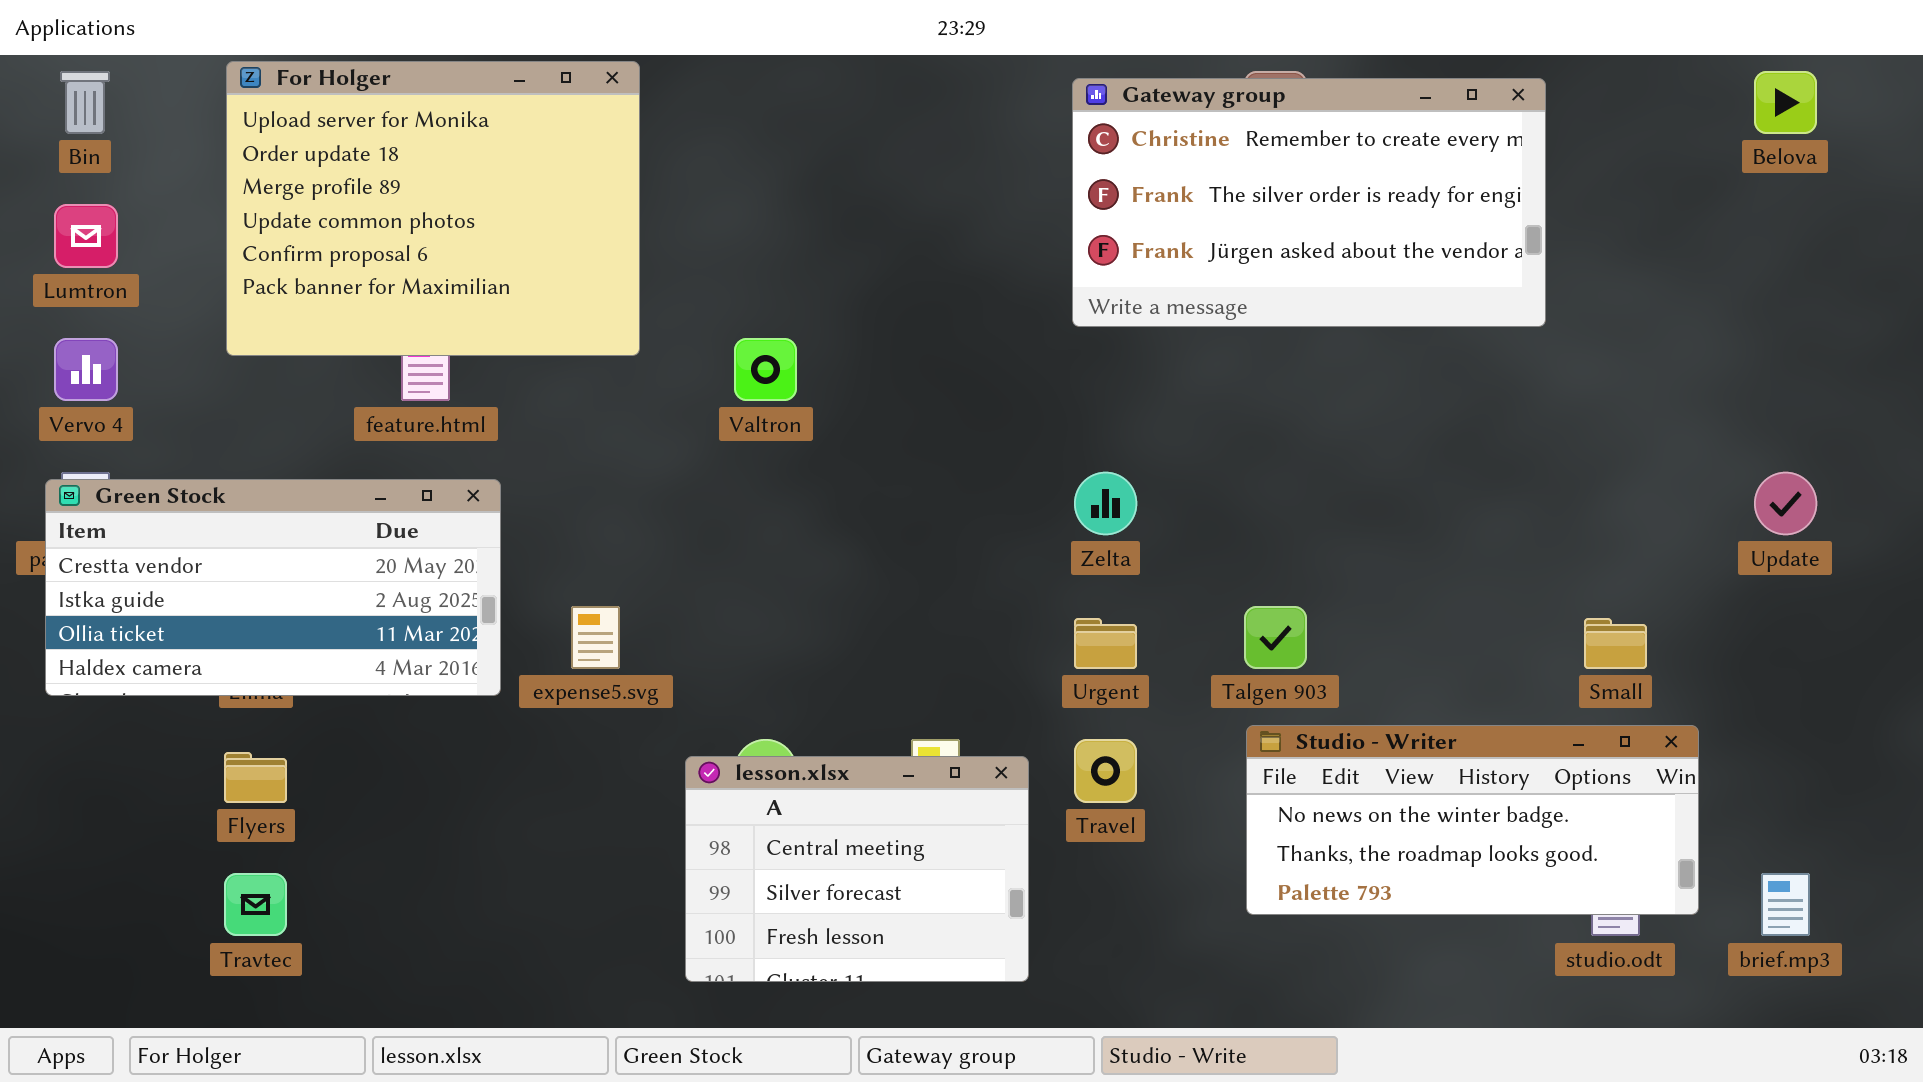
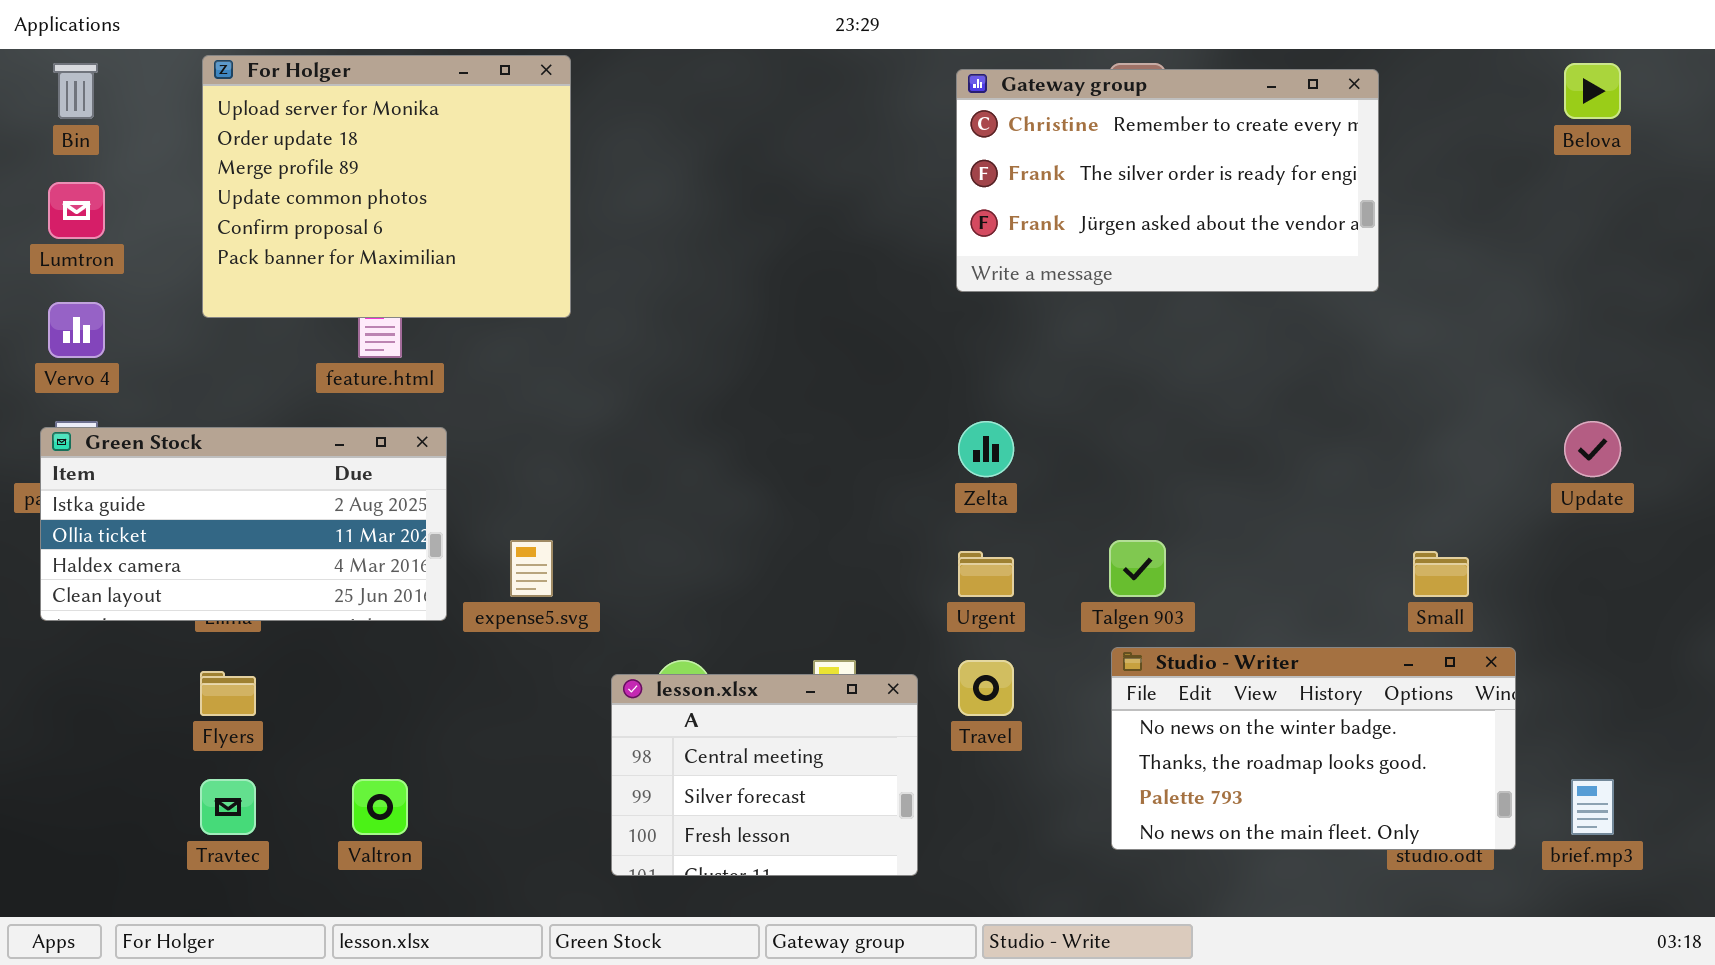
Valtron: [734,338,797,401] -> [352,779,408,835], moved
Green Stock: [45,479,501,696] -> [40,427,447,621], scrolled down 1 row
Studio - Writer: [1246,725,1699,915] -> [1111,647,1516,850], resized

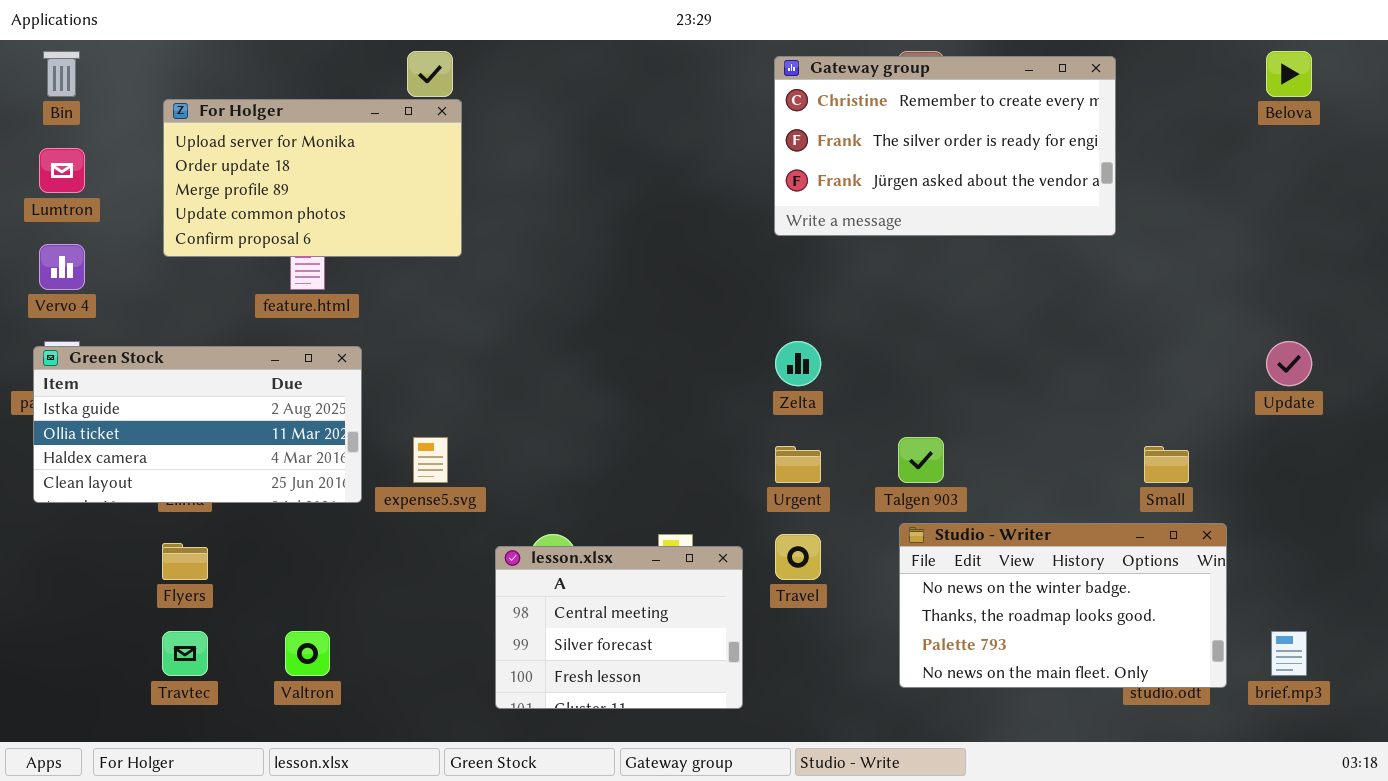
For Holger: [202,55,571,318] -> [163,99,462,257], resized

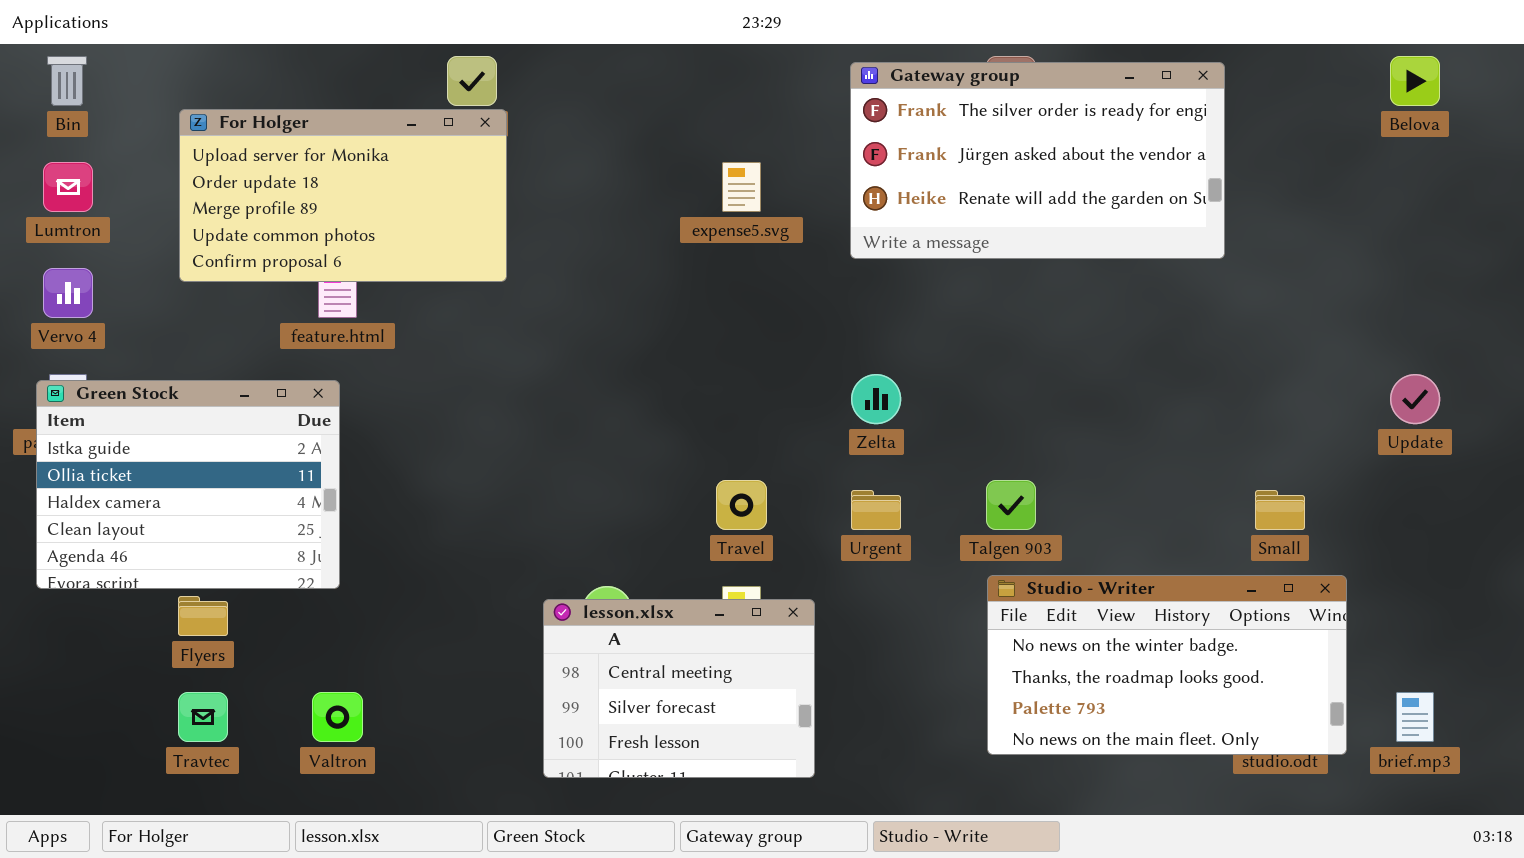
Gateway group: [774,56,1116,236] -> [850,62,1225,259], scrolled down 1 row
Green Stock: [33,346,362,503] -> [36,380,340,589], resized
expense5.svg: [413,437,448,483] -> [722,162,761,212], moved
Travel: [775,534,821,580] -> [716,480,767,530], moved

